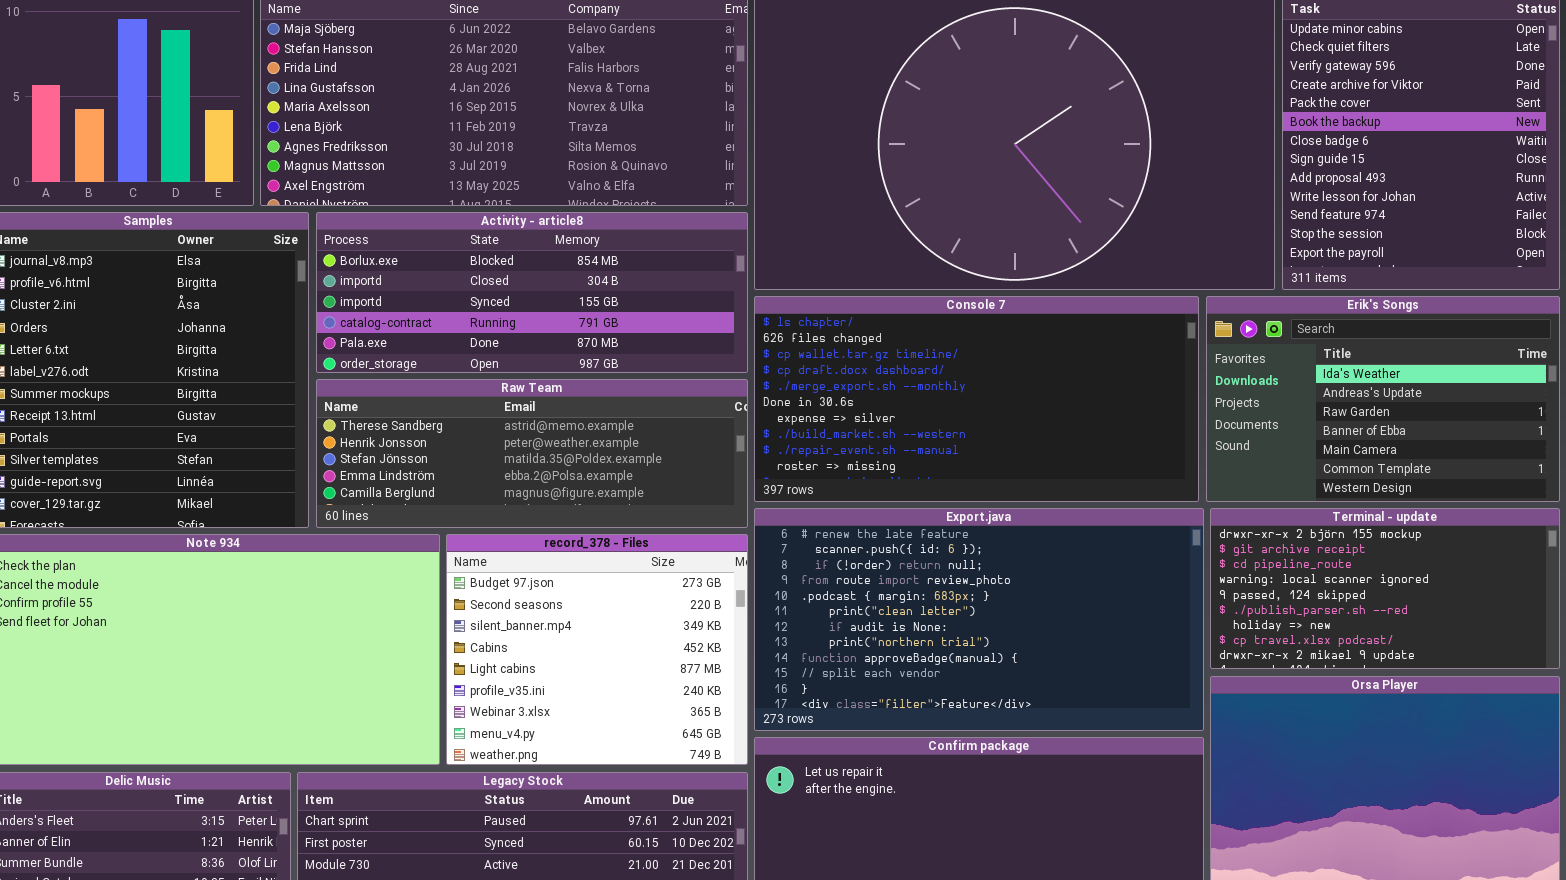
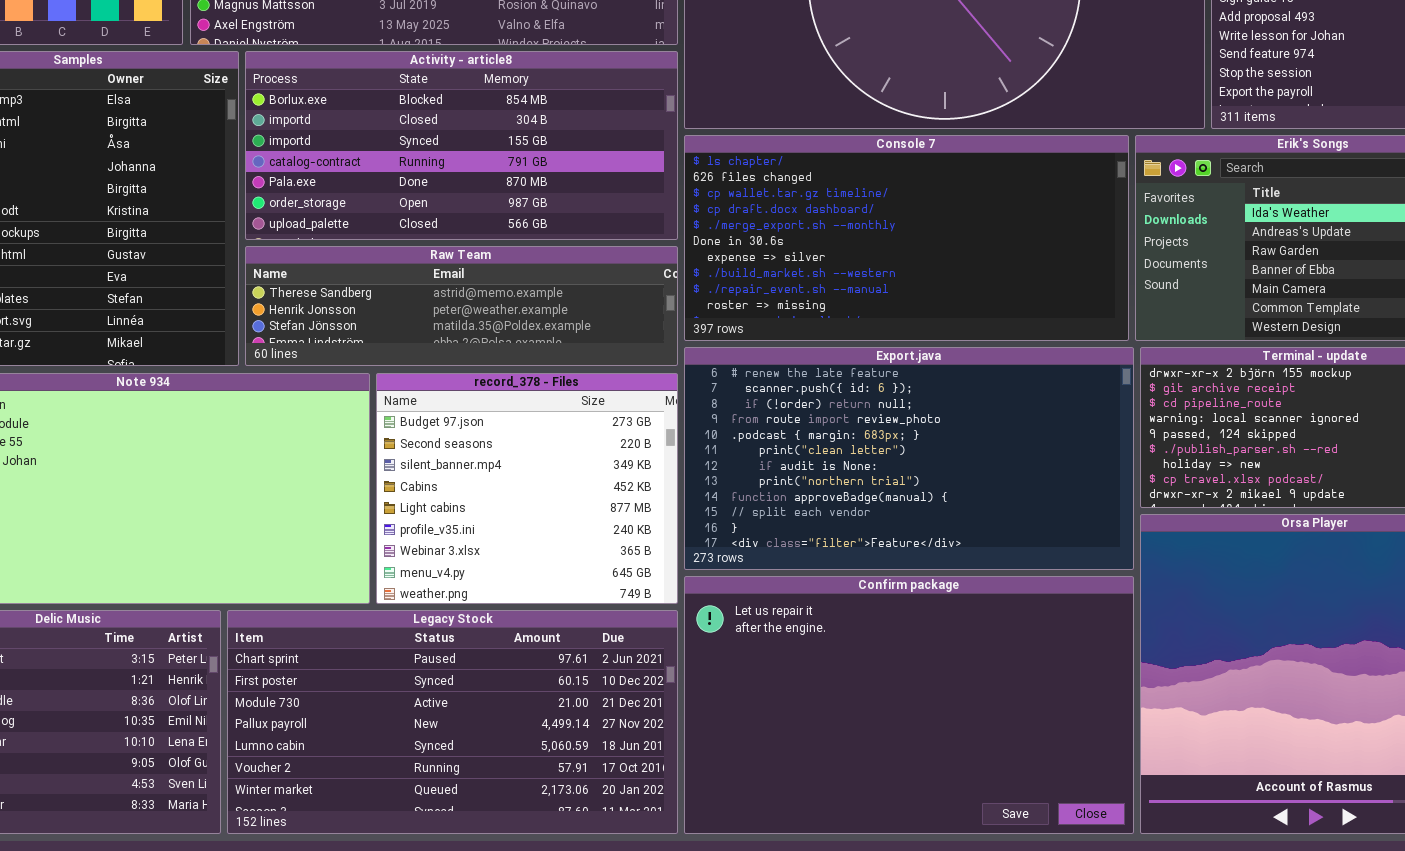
Activity - article8: [316,212,748,373] -> [245,51,678,240], resized
Raw Team: [316,379,748,528] -> [245,246,678,366], resized

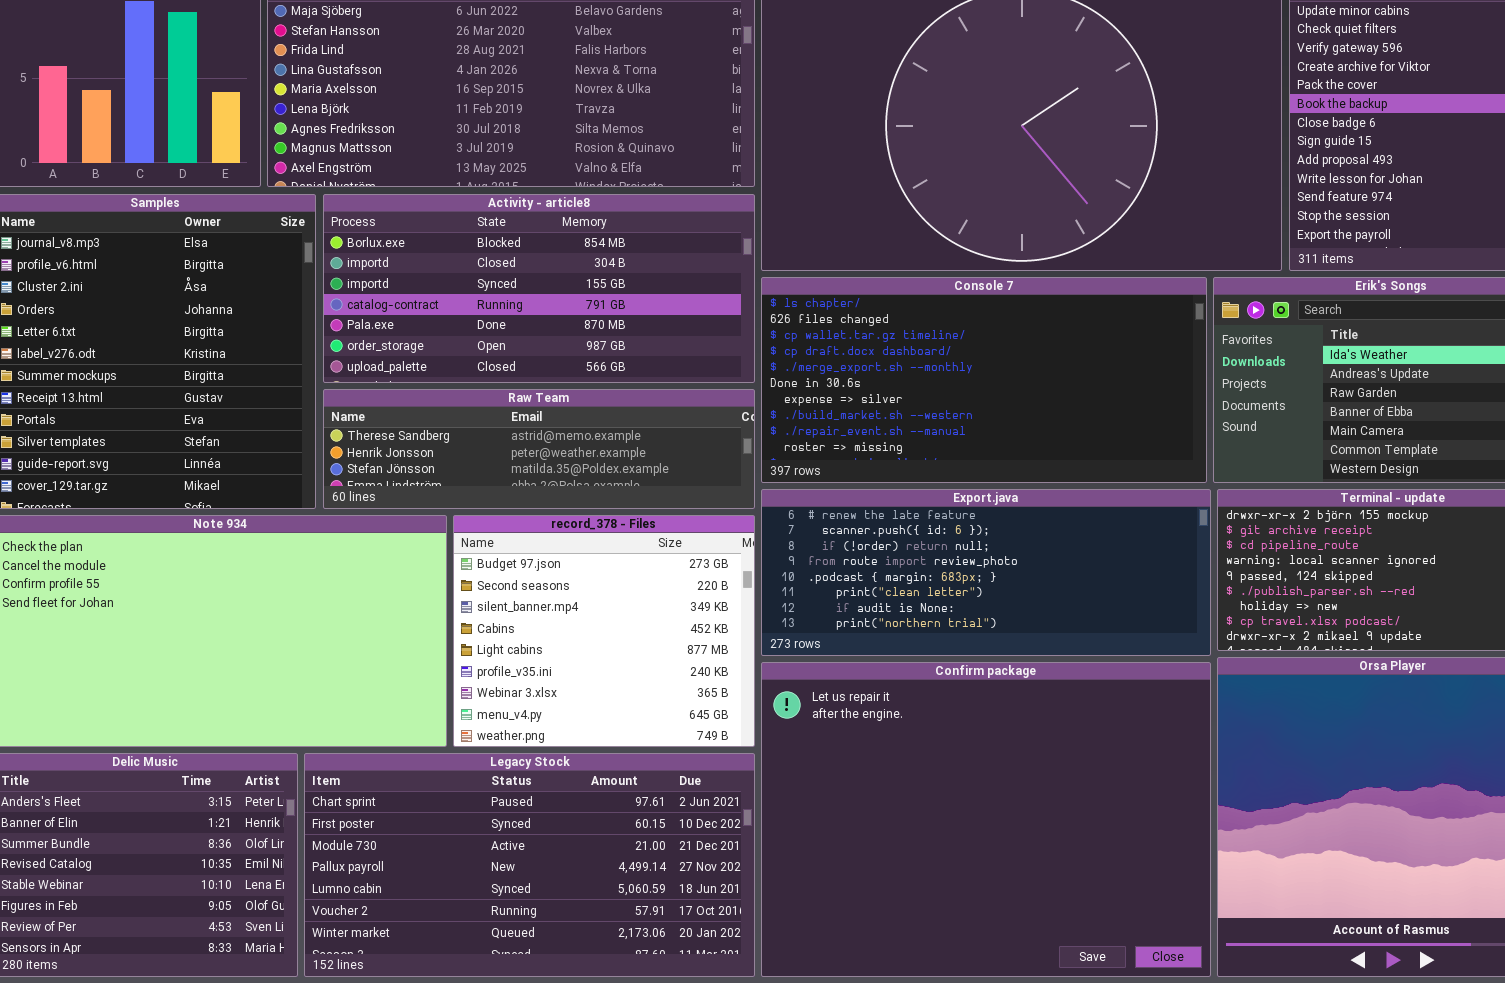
Export.java: [684,347,1134,570] -> [761,489,1211,656], resized
Confirm package: [684,576,1134,834] -> [761,662,1211,977], resized

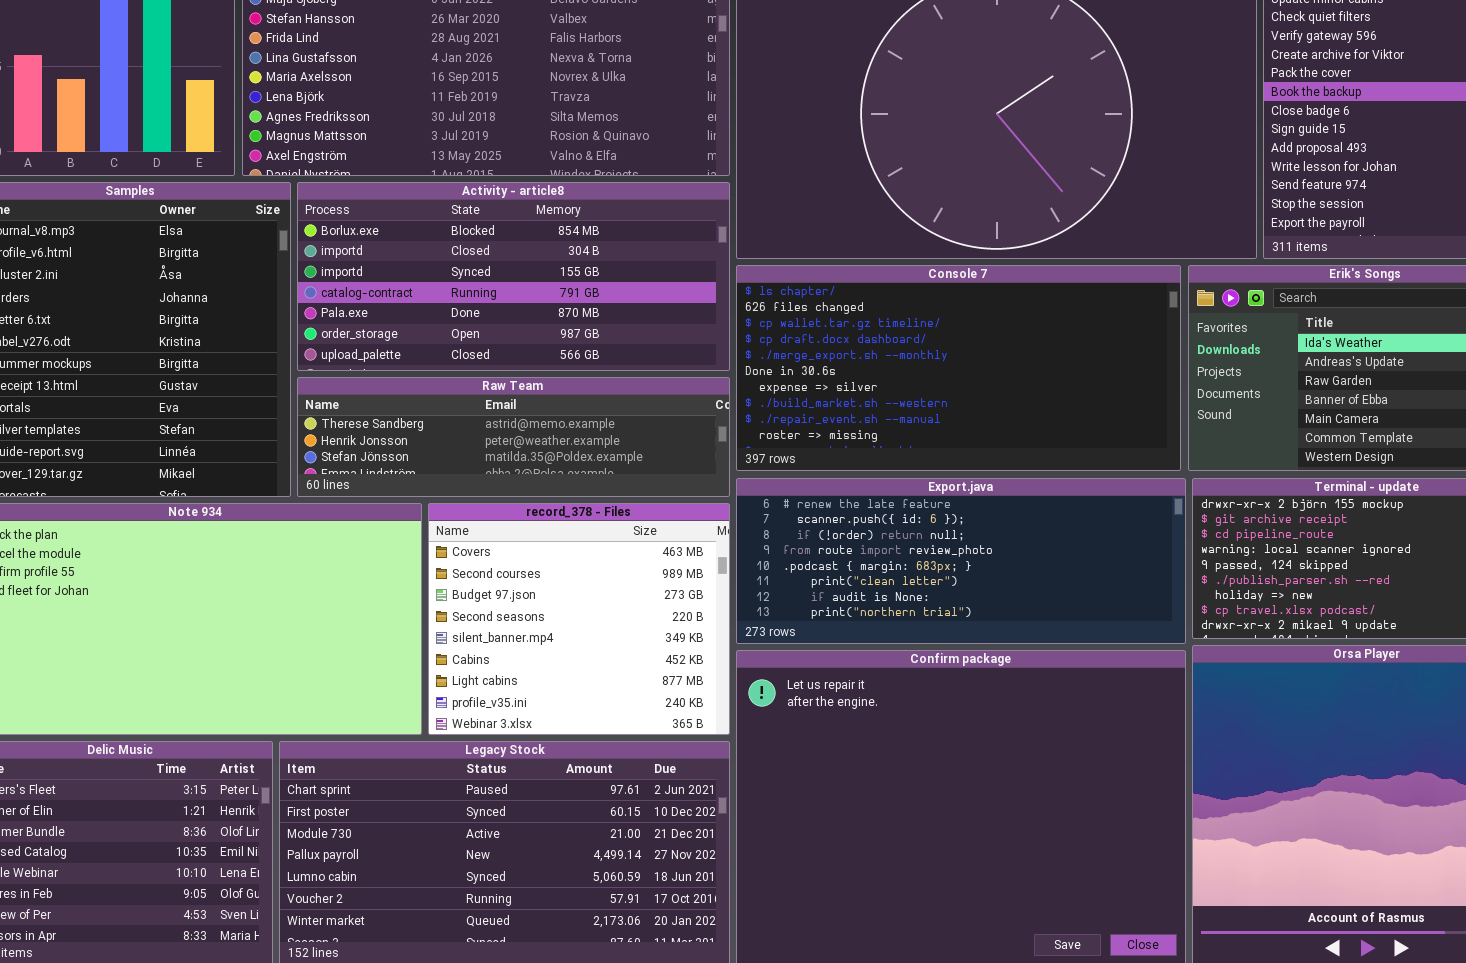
record_378 - Files: [453,515,755,747] -> [428,503,730,735], scrolled up 2 rows

